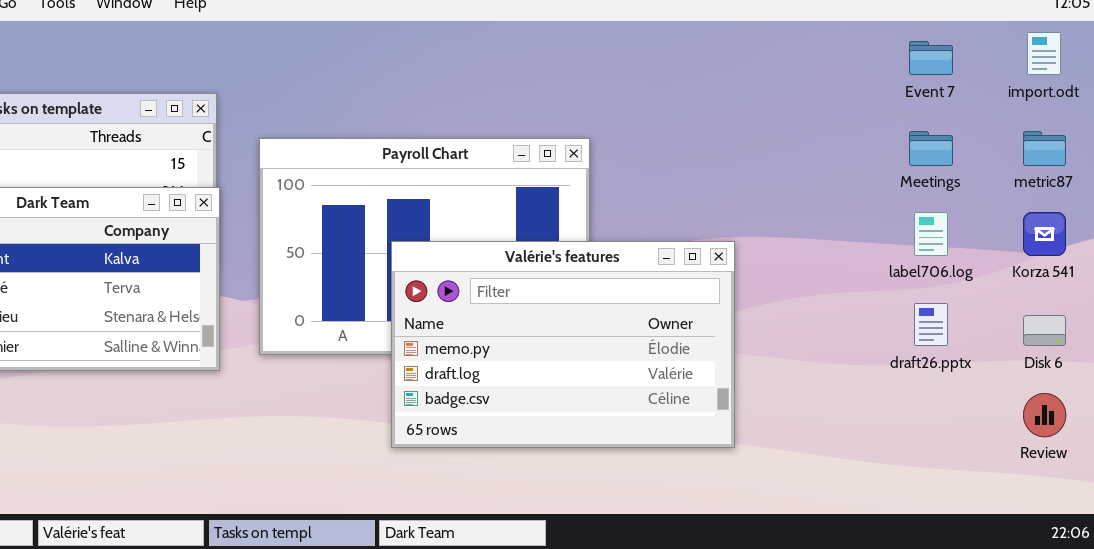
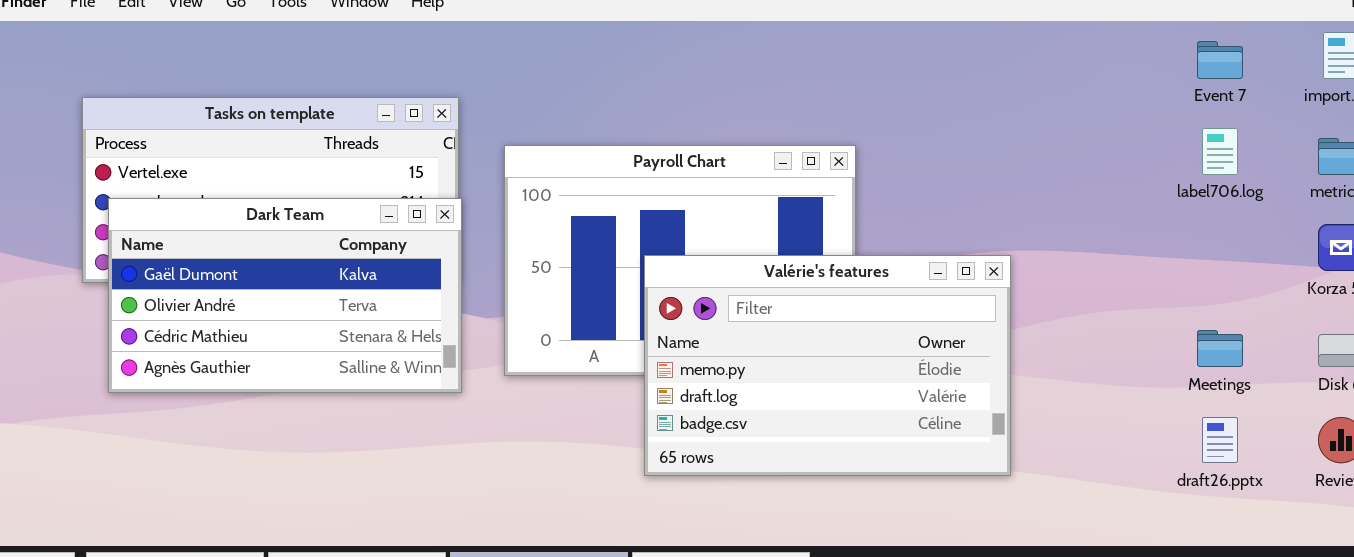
Meetings: [909,131,953,166] -> [1197,330,1243,367], moved
label706.log: [914,212,948,256] -> [1202,128,1238,175], moved
draft26.pptx: [914,303,948,346] -> [1202,417,1238,463], moved

